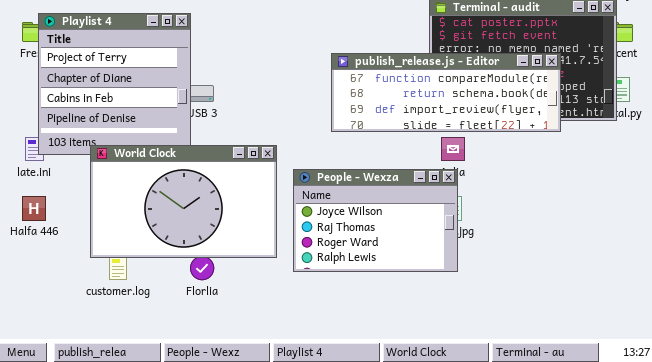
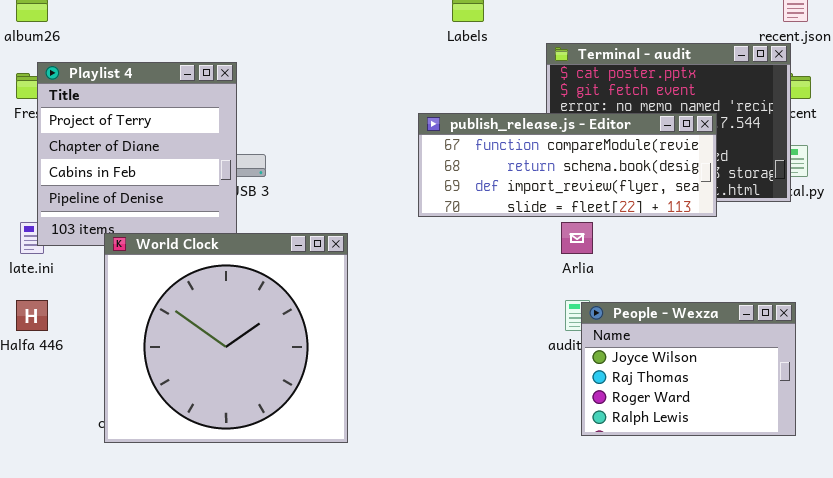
World Clock: [90,145,277,258] -> [104,233,348,443], resized
People - Wexza: [293,169,458,272] -> [581,302,796,436], moved

